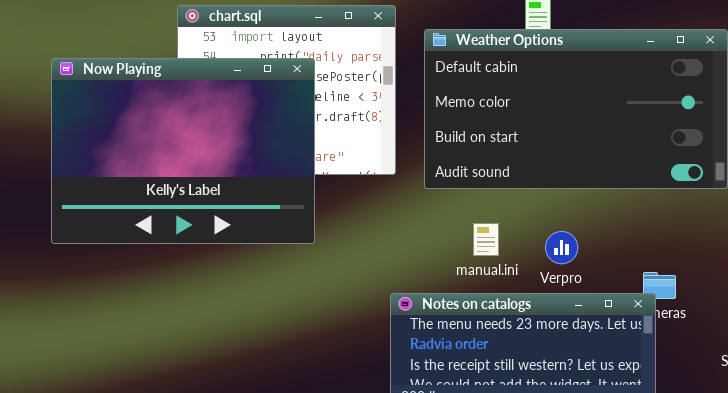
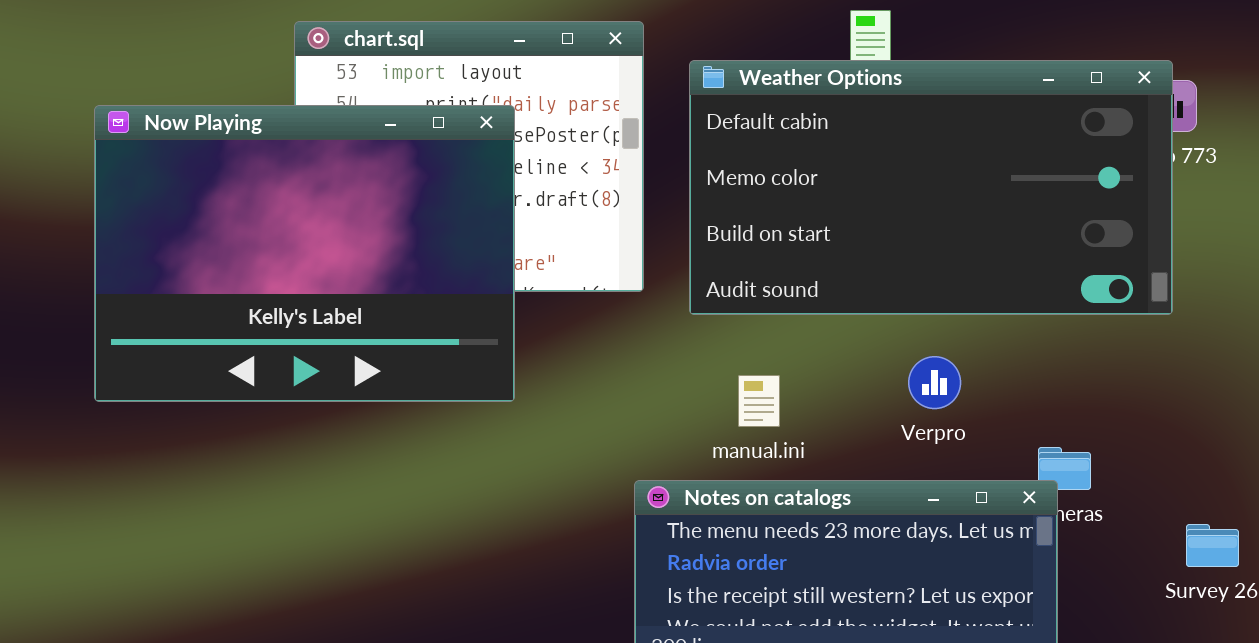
manual.ini: [473,223,499,256] -> [738,375,780,427], moved
Verpro: [545,231,578,264] -> [908,356,961,409], moved

